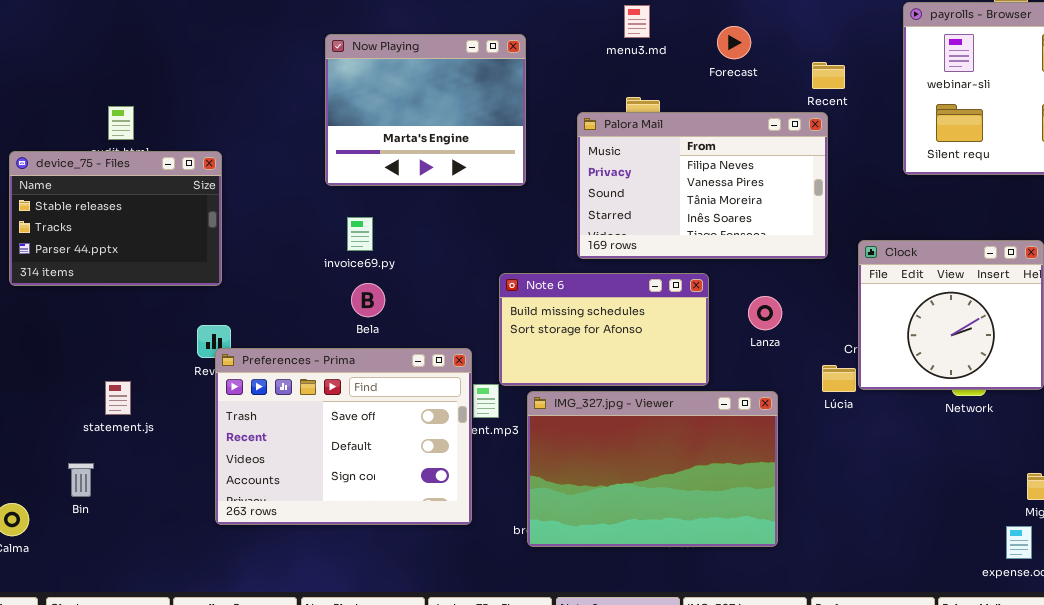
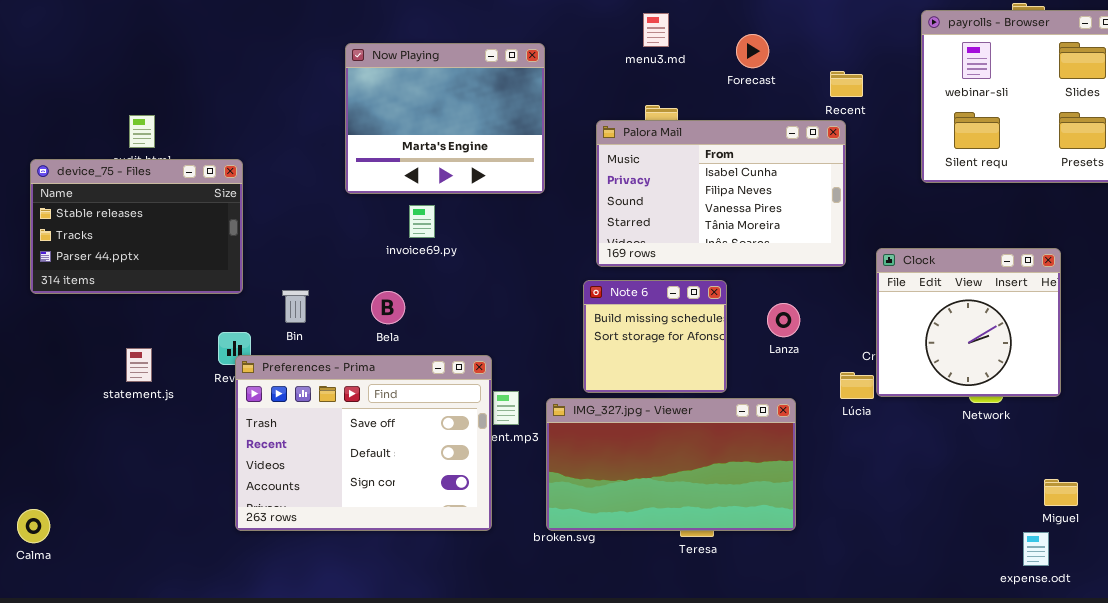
Palora Mail: [577,112,828,259] -> [596,120,846,267], scrolled up 1 row
invoice69.py: [347,217,373,251] -> [409,205,435,238], moved
Note 6: [499,273,709,386] -> [583,280,727,393], resized
statement.js: [105,381,131,415] -> [126,348,152,382], moved
IMG_327.jpg - Viewer: [527,391,778,547] -> [546,398,796,531], resized
Bin: [68,463,94,497] -> [282,290,309,323], moved

